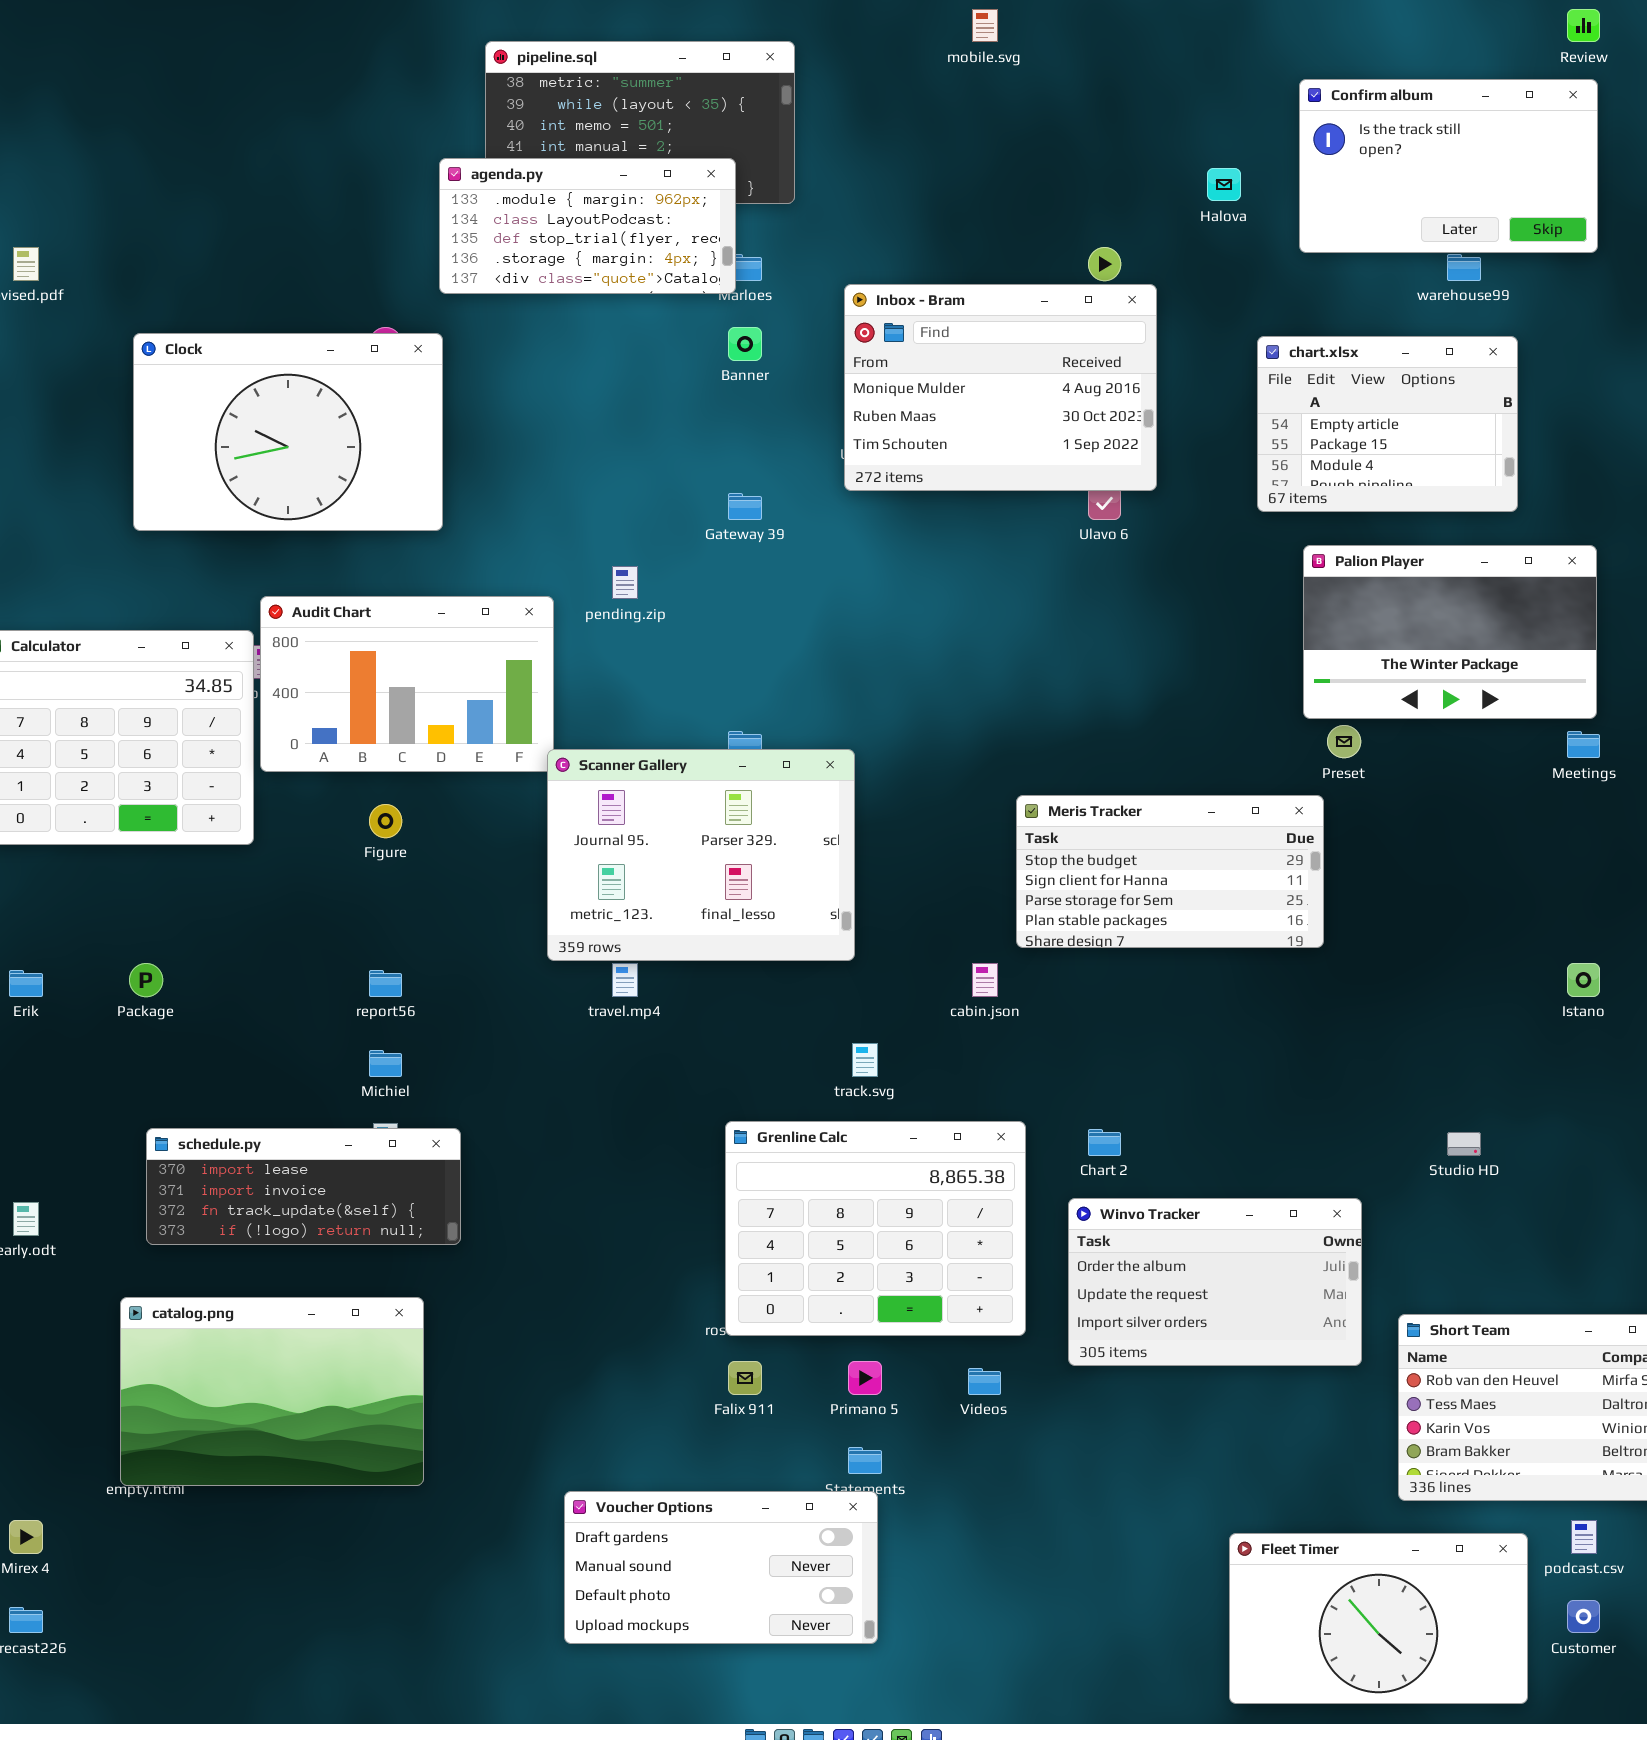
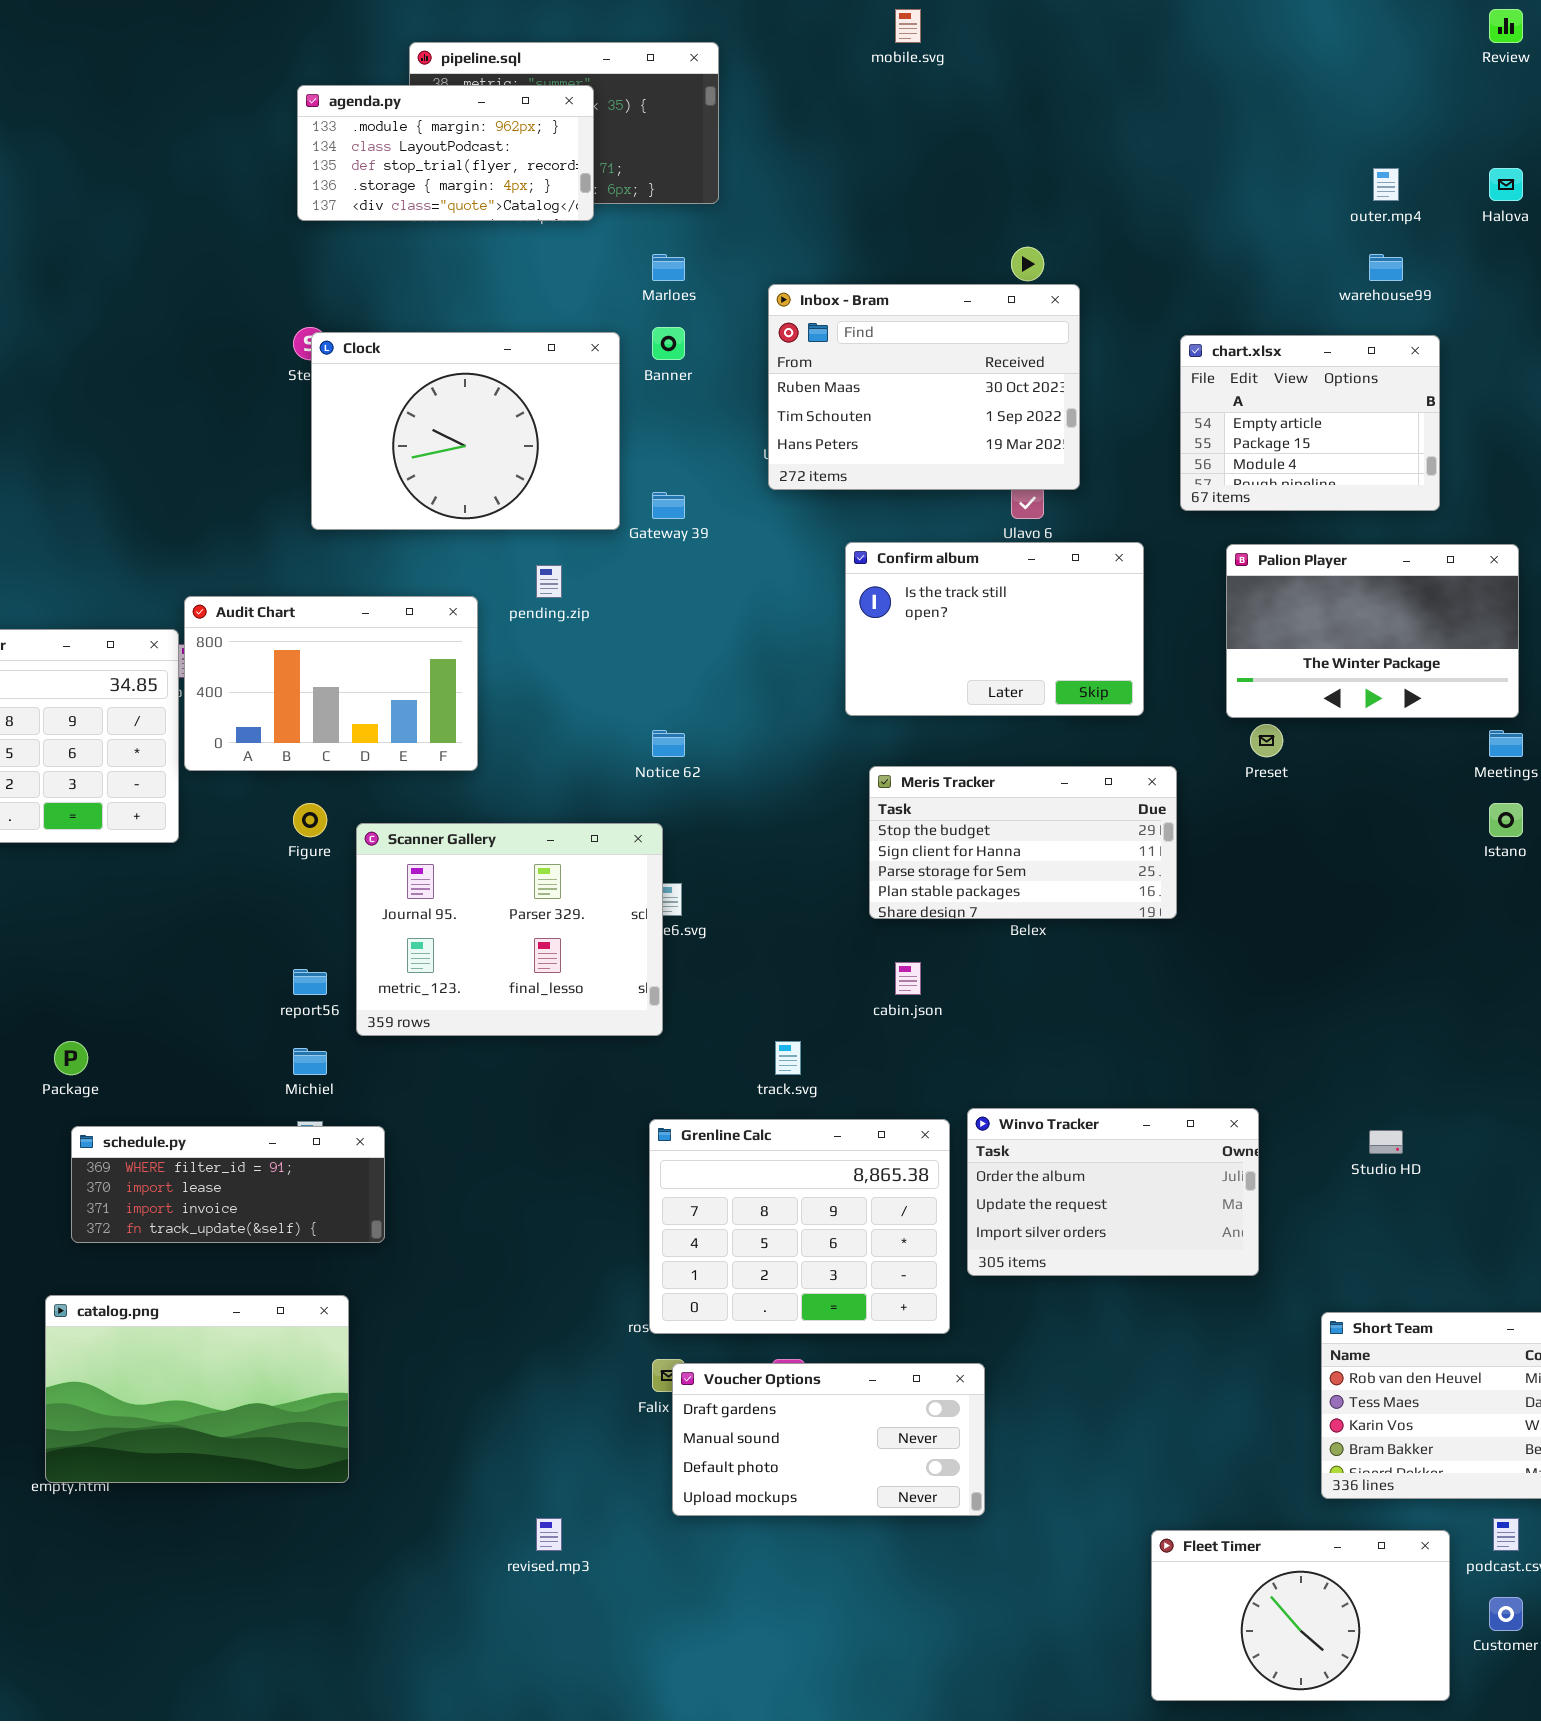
Confirm album: [1299,79,1598,253] -> [845,542,1144,716], moved
agenda.py: [439,158,736,294] -> [297,85,594,221], moved
Halova: [1207,168,1241,201] -> [1489,168,1523,201], moved
Inbox - Bram: [844,284,1157,491] -> [768,284,1080,490], scrolled down 1 row
Clock: [133,333,443,531] -> [311,332,620,530], moved
Scanner Gallery: [547,749,855,961] -> [356,823,663,1036], moved
Meris Tracker: [1016,795,1324,948] -> [869,766,1177,919], moved
Package: [129,963,163,997] -> [54,1041,88,1075], moved
Istano: [1567,963,1600,997] -> [1489,803,1523,837], moved
schedule.py: [146,1128,461,1245] -> [71,1126,385,1243], scrolled up 1 row
Winvo Tracker: [1068,1198,1362,1366] -> [967,1108,1259,1276], moved
Voucher Options: [564,1491,878,1644] -> [672,1363,985,1516], moved

